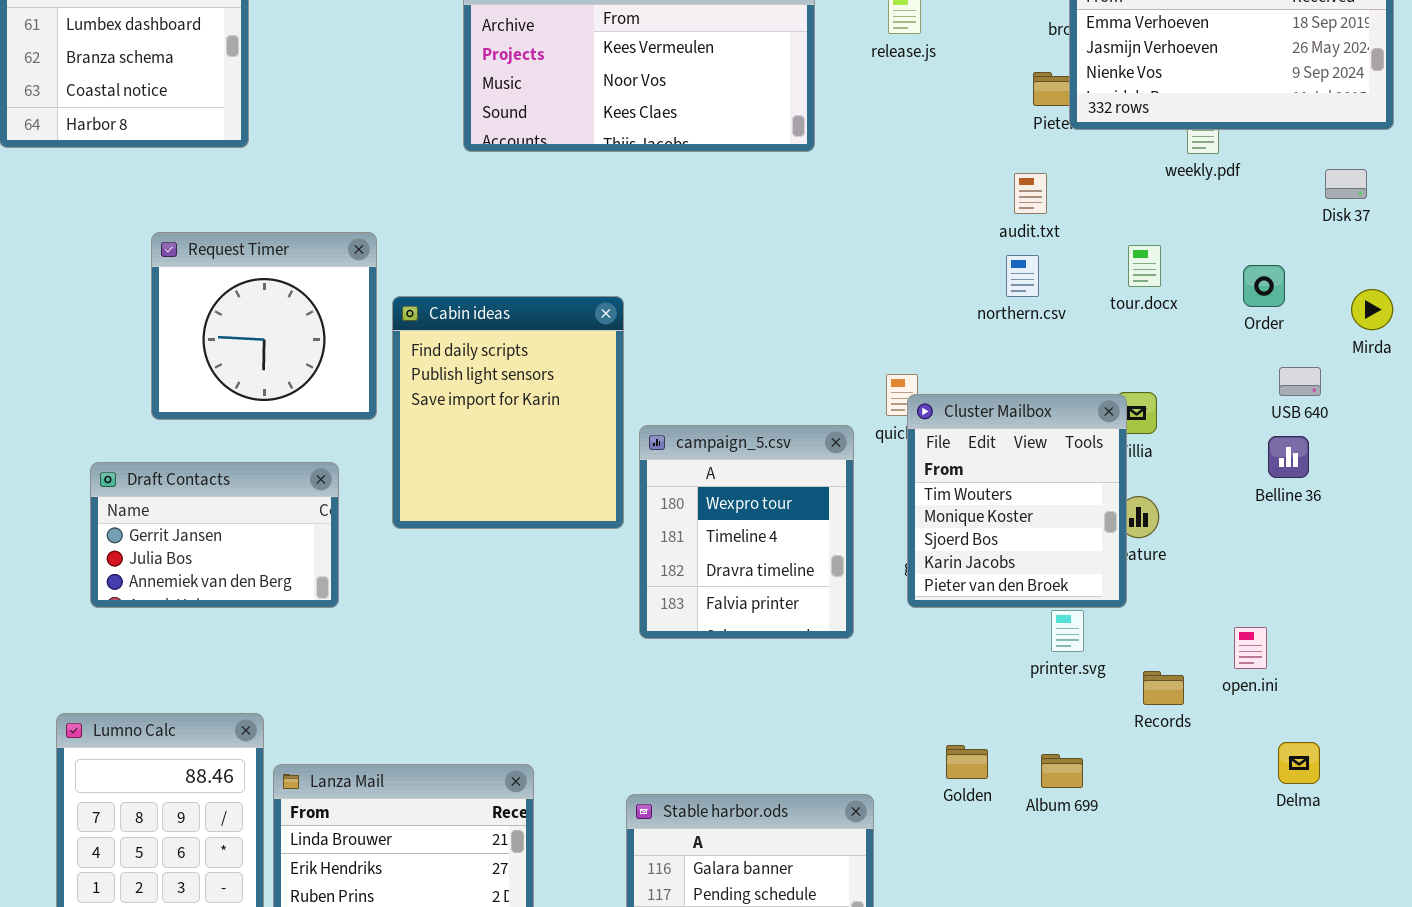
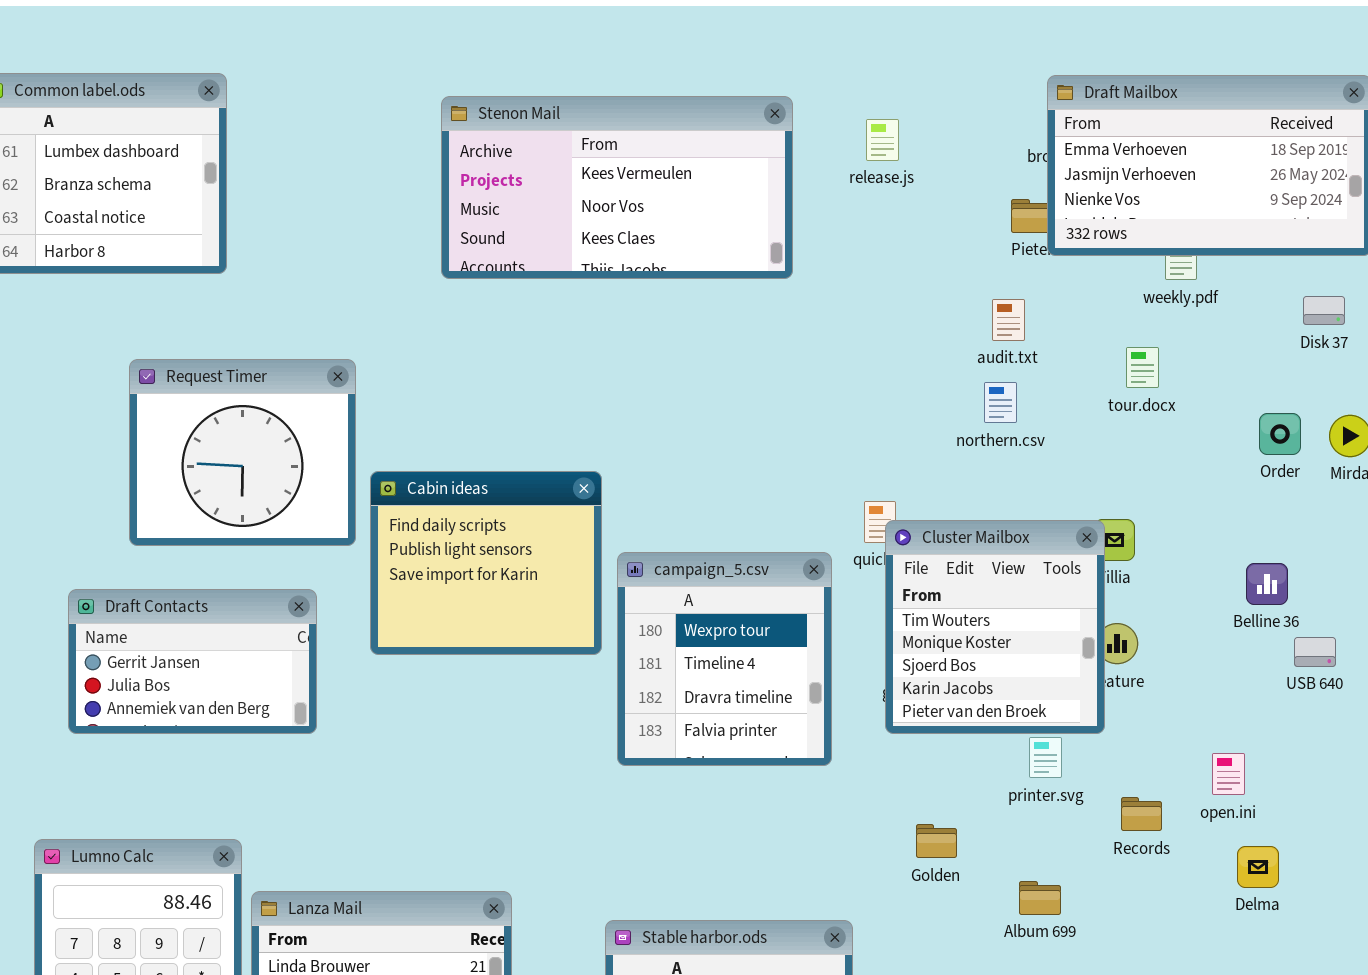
tour.docx: [1128,245,1161,287] -> [1126,347,1159,388], moved
Order: [1243,265,1285,307] -> [1259,413,1301,455], moved
Cabin ideas: [392,296,624,529] -> [370,471,602,655], resized
USB 640: [1279,367,1321,396] -> [1294,637,1336,667], moved
Delma: [1278,742,1320,784] -> [1237,846,1279,888], moved
Golden: [946,745,988,779] -> [916,824,957,858], moved

